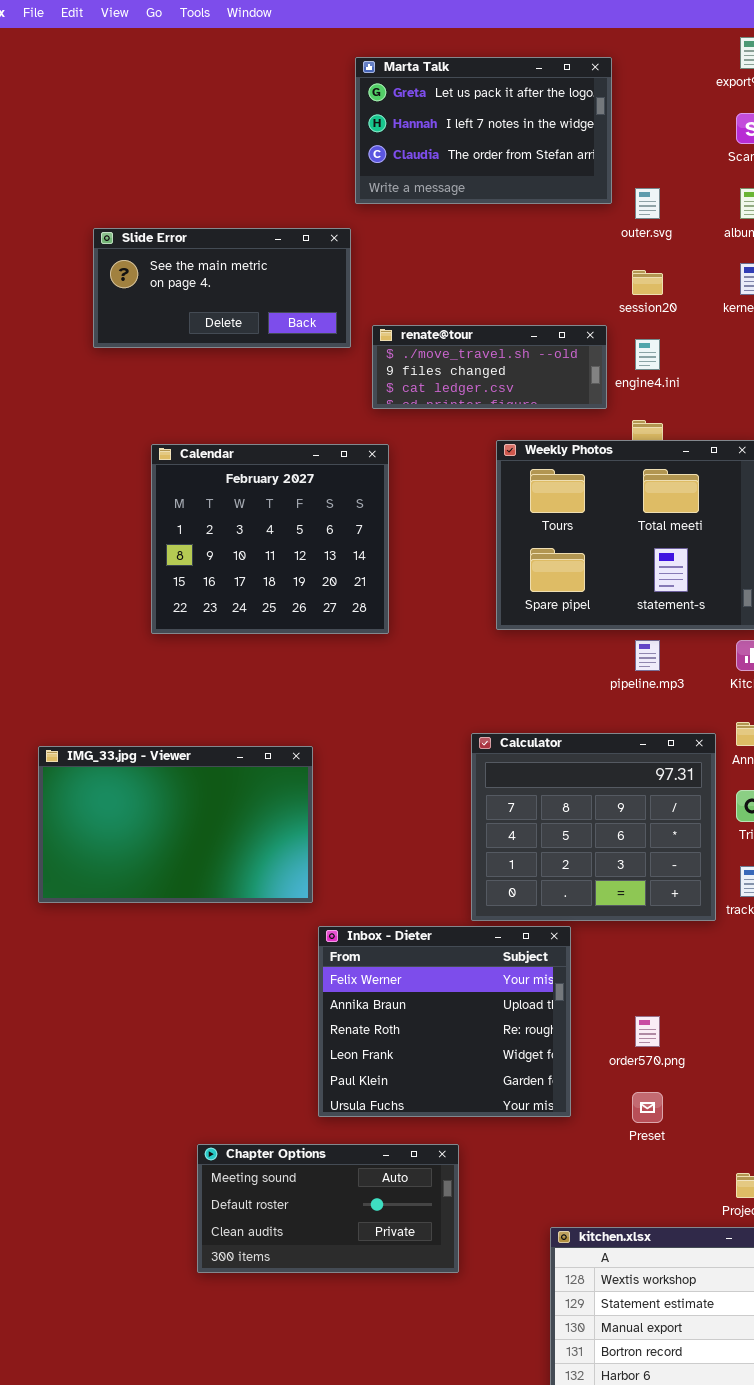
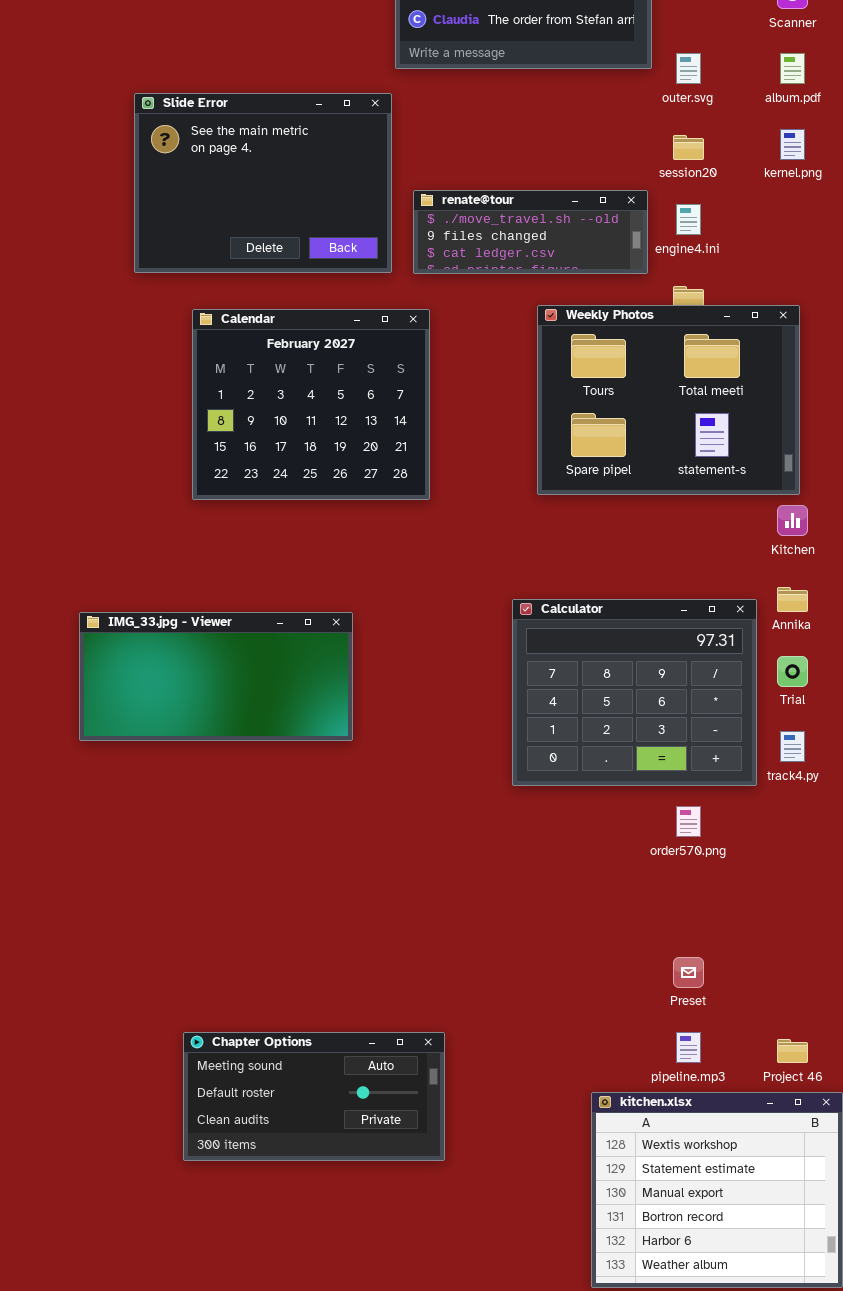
Slide Error: [93,228,351,348] -> [134,93,392,273], resized
pipeline.mp3: [635,640,660,671] -> [676,1032,701,1063], moved
IMG_33.jpg - Viewer: [38,746,313,903] -> [79,612,353,741], resized
Inbox - Dieter: [318,926,571,1117] -> none, closed
order570.png: [635,1016,660,1047] -> [676,806,701,837], moved
Chapter Options: [197,1144,459,1273] -> [183,1032,445,1161], moved

